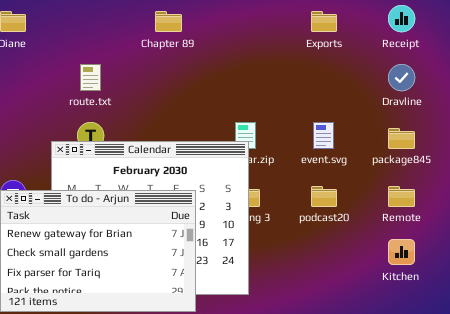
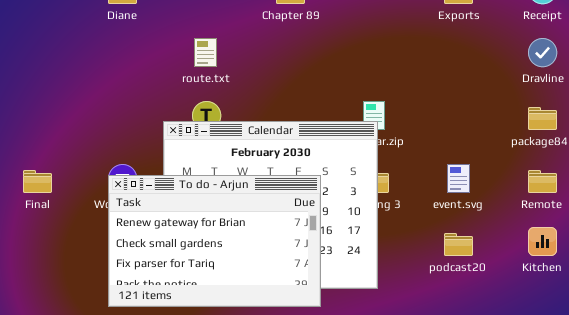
event.svg: [313,122,334,149] -> [447,164,470,193], moved
podcast20: [311,186,337,207] -> [444,233,473,256], moved

